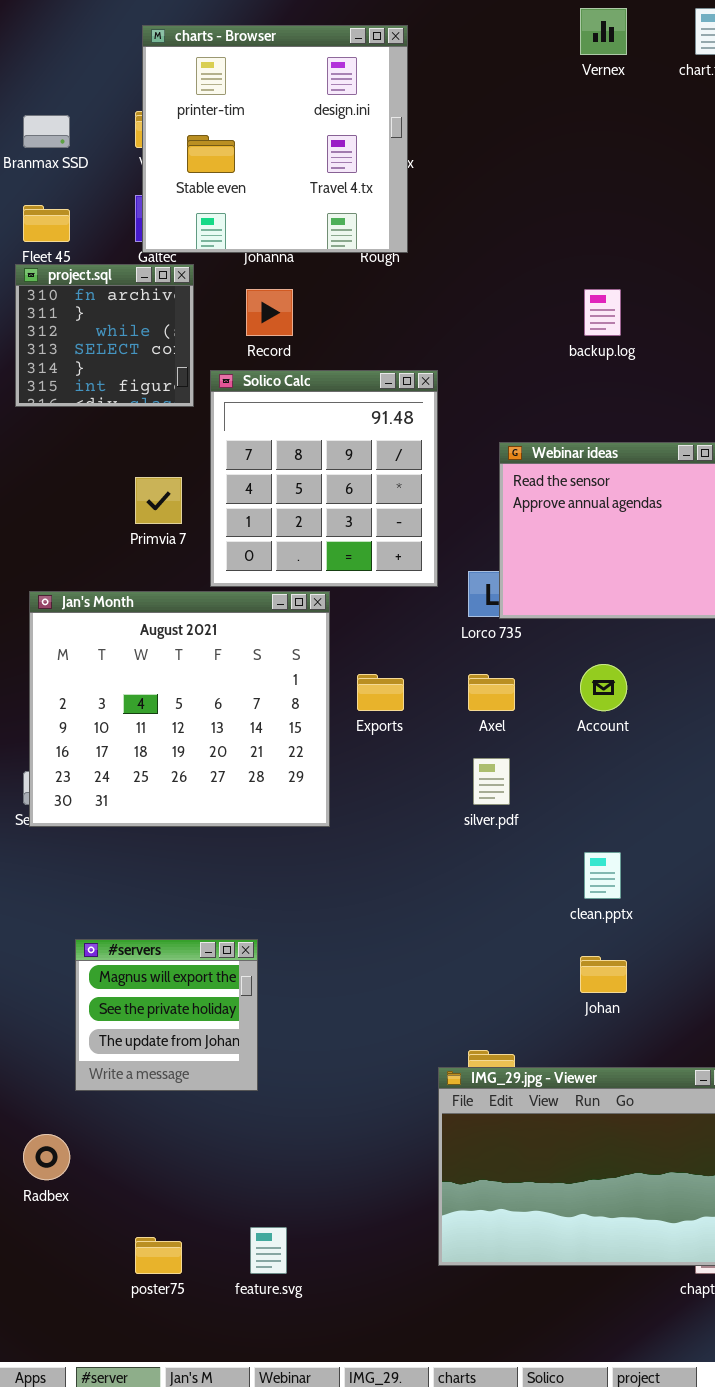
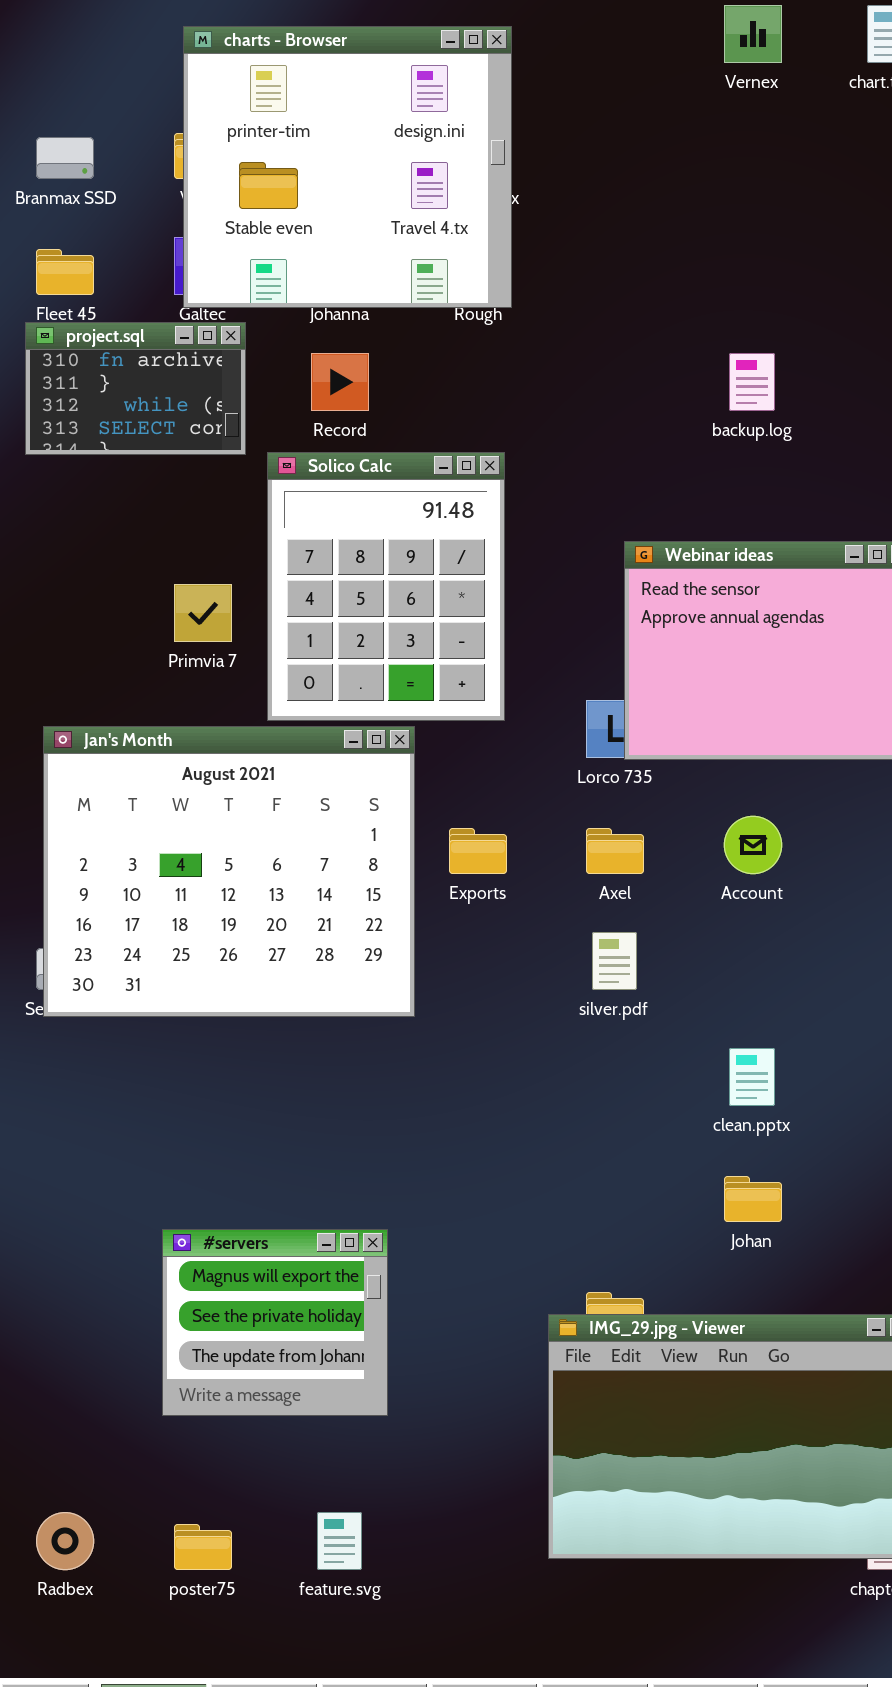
project.sql: [15,264,194,407] -> [25,322,246,455], resized
Solico Calc: [210,370,438,587] -> [267,452,505,721], resized
#servers: [75,939,258,1091] -> [162,1229,388,1416], moved
Radbex: [23,1134,70,1180] -> [36,1512,94,1570], moved

